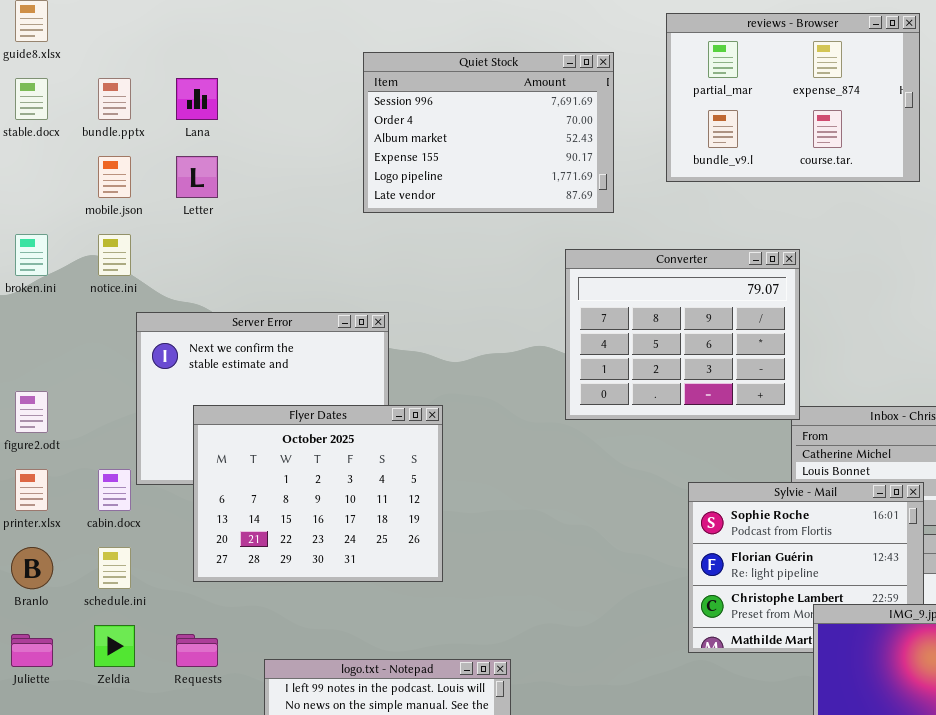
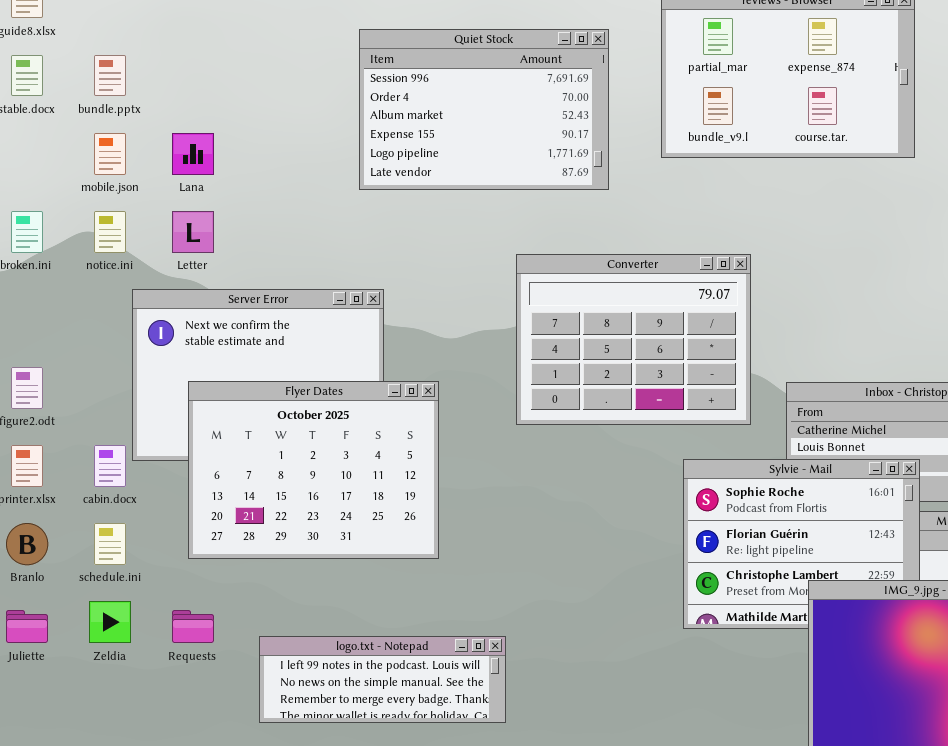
Lana: [176,78,218,120] -> [172,133,214,175], moved
Letter: [176,156,218,198] -> [172,211,214,253], moved
Converter: [565,249,800,420] -> [516,254,751,425], moved

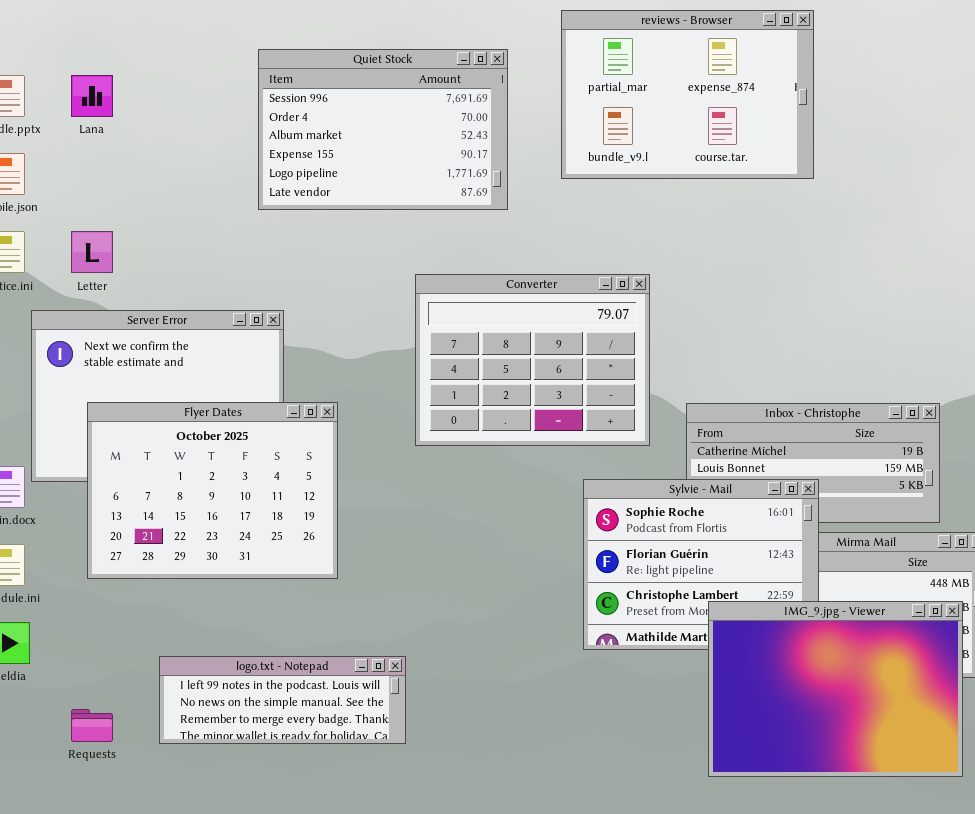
Lana: [172,133,214,175] -> [71,75,113,117], moved
Requests: [172,610,214,643] -> [71,709,113,742], moved

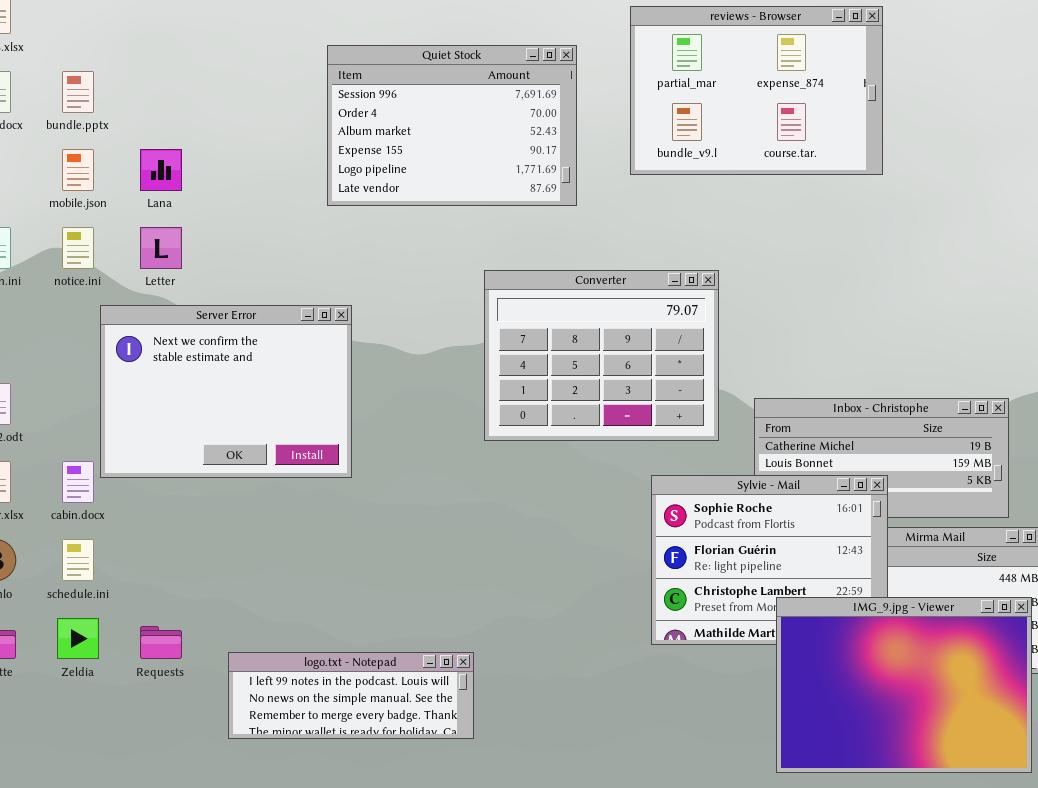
Lana: [71,75,113,117] -> [140,149,182,191], moved
Flyer Dates: [87,402,338,579] -> none, closed
Requests: [71,709,113,742] -> [140,626,182,659], moved

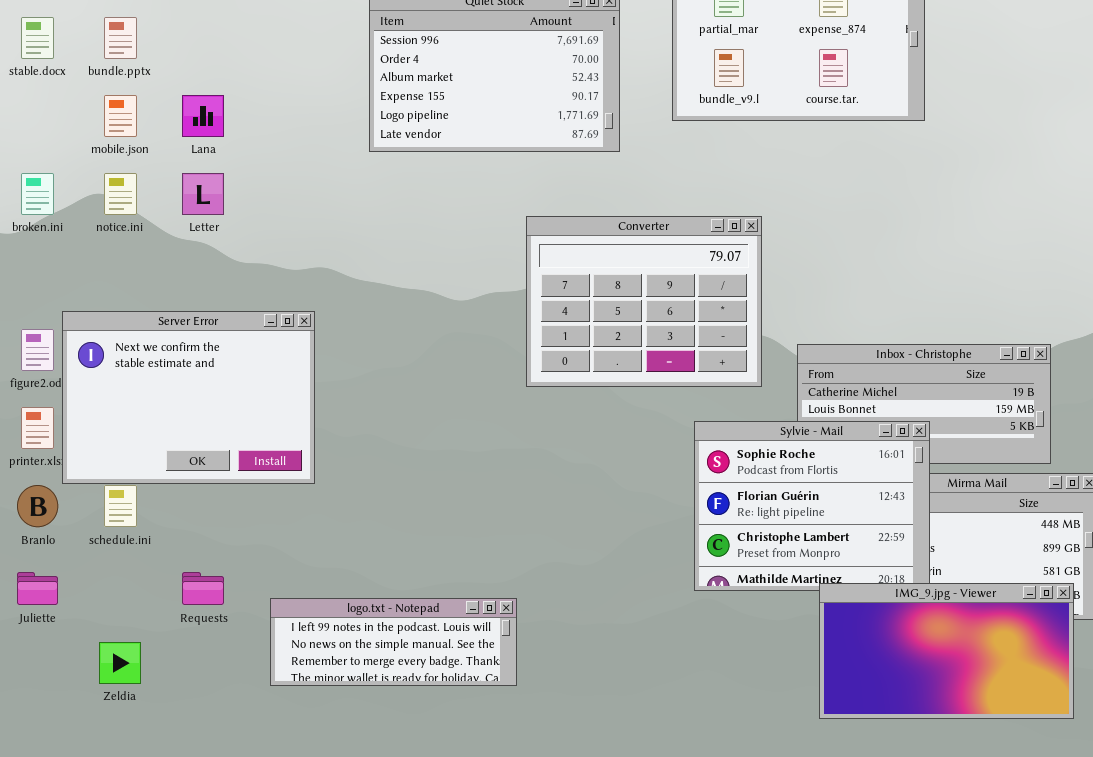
Server Error: [100,305,352,478] -> [62,311,315,484], moved
IMG_9.jpg - Viewer: [776,597,1032,773] -> [819,583,1074,719], resized
Zeldia: [57,618,99,659] -> [99,642,141,684], moved

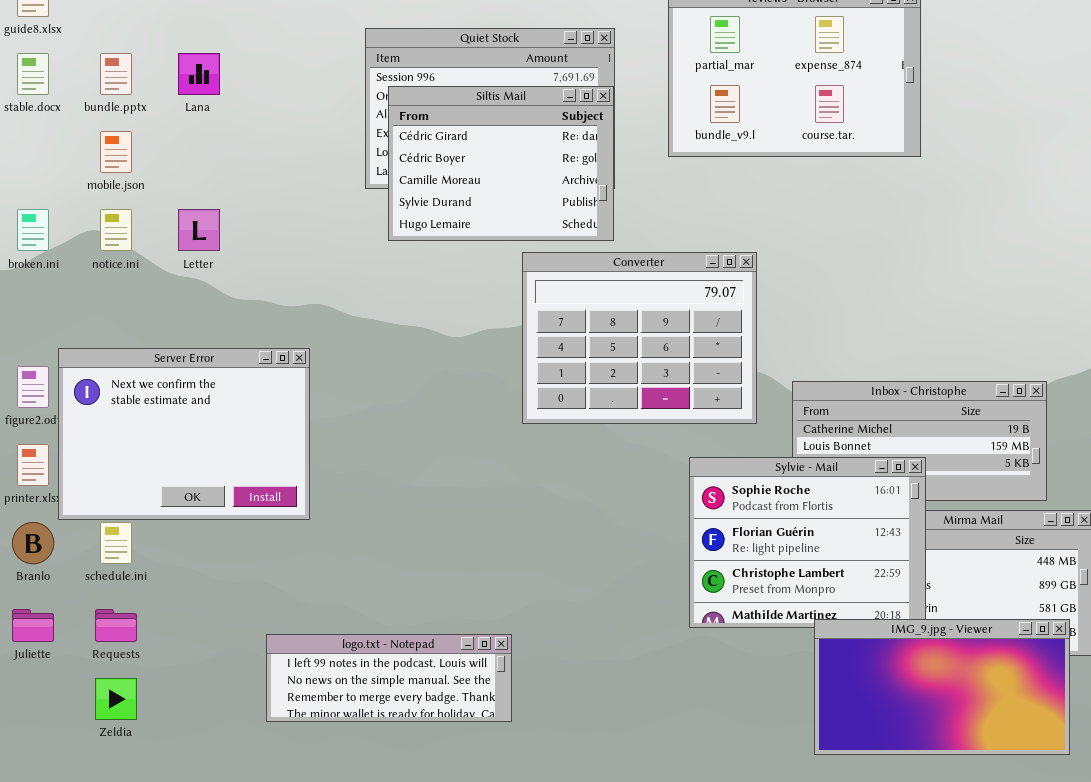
Siltis Mail: none -> [388,86,614,241], opened
Lana: [182,95,224,137] -> [178,53,220,95], moved
Requests: [182,572,224,605] -> [95,609,137,642], moved

